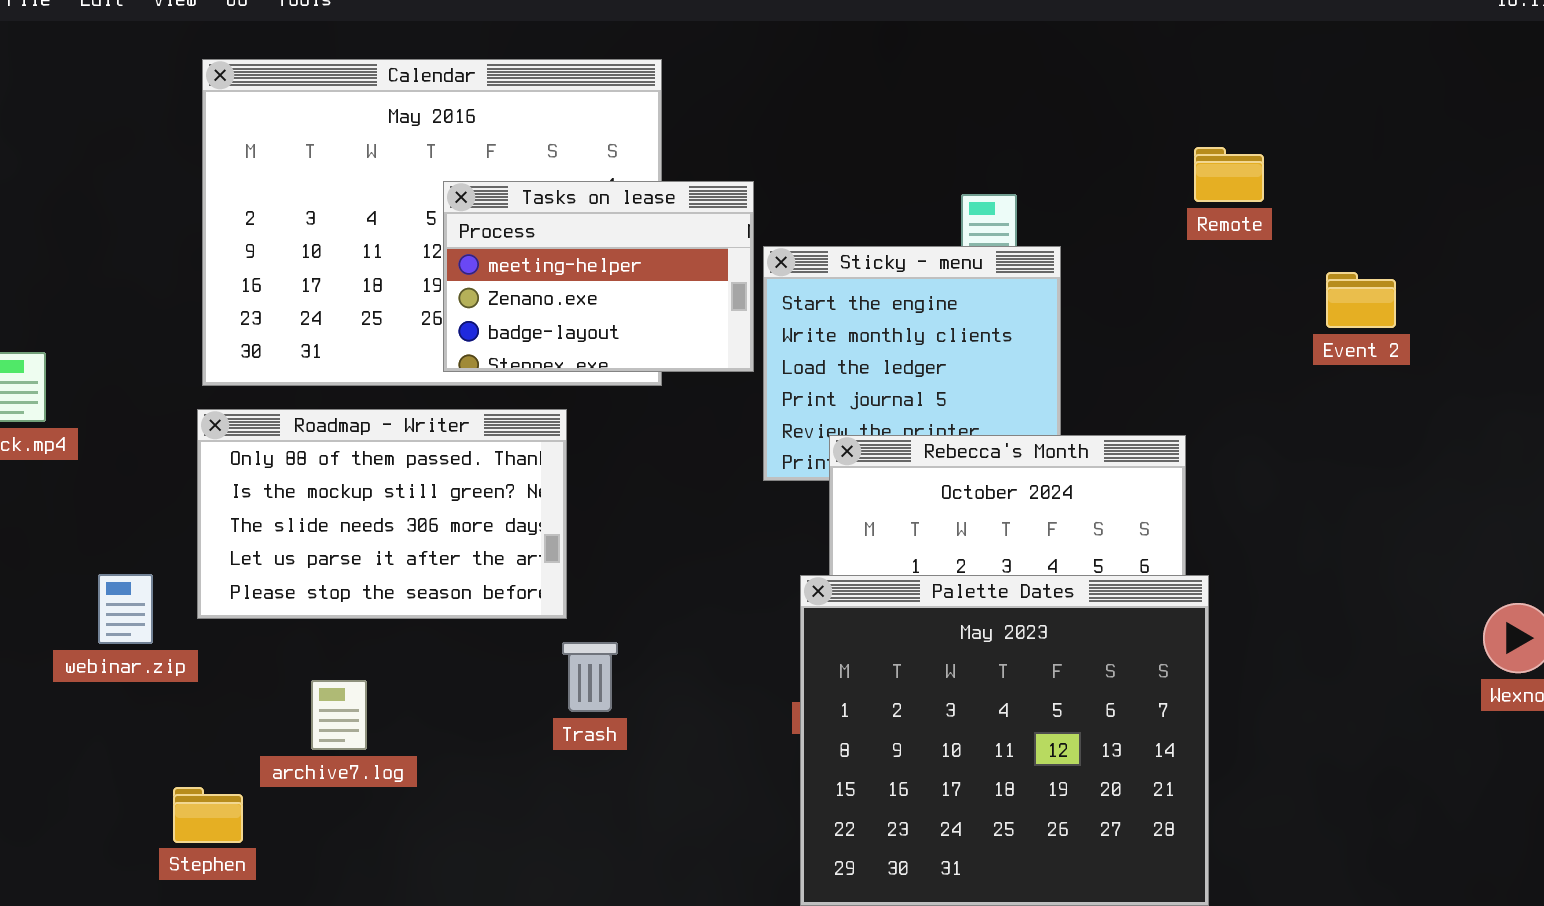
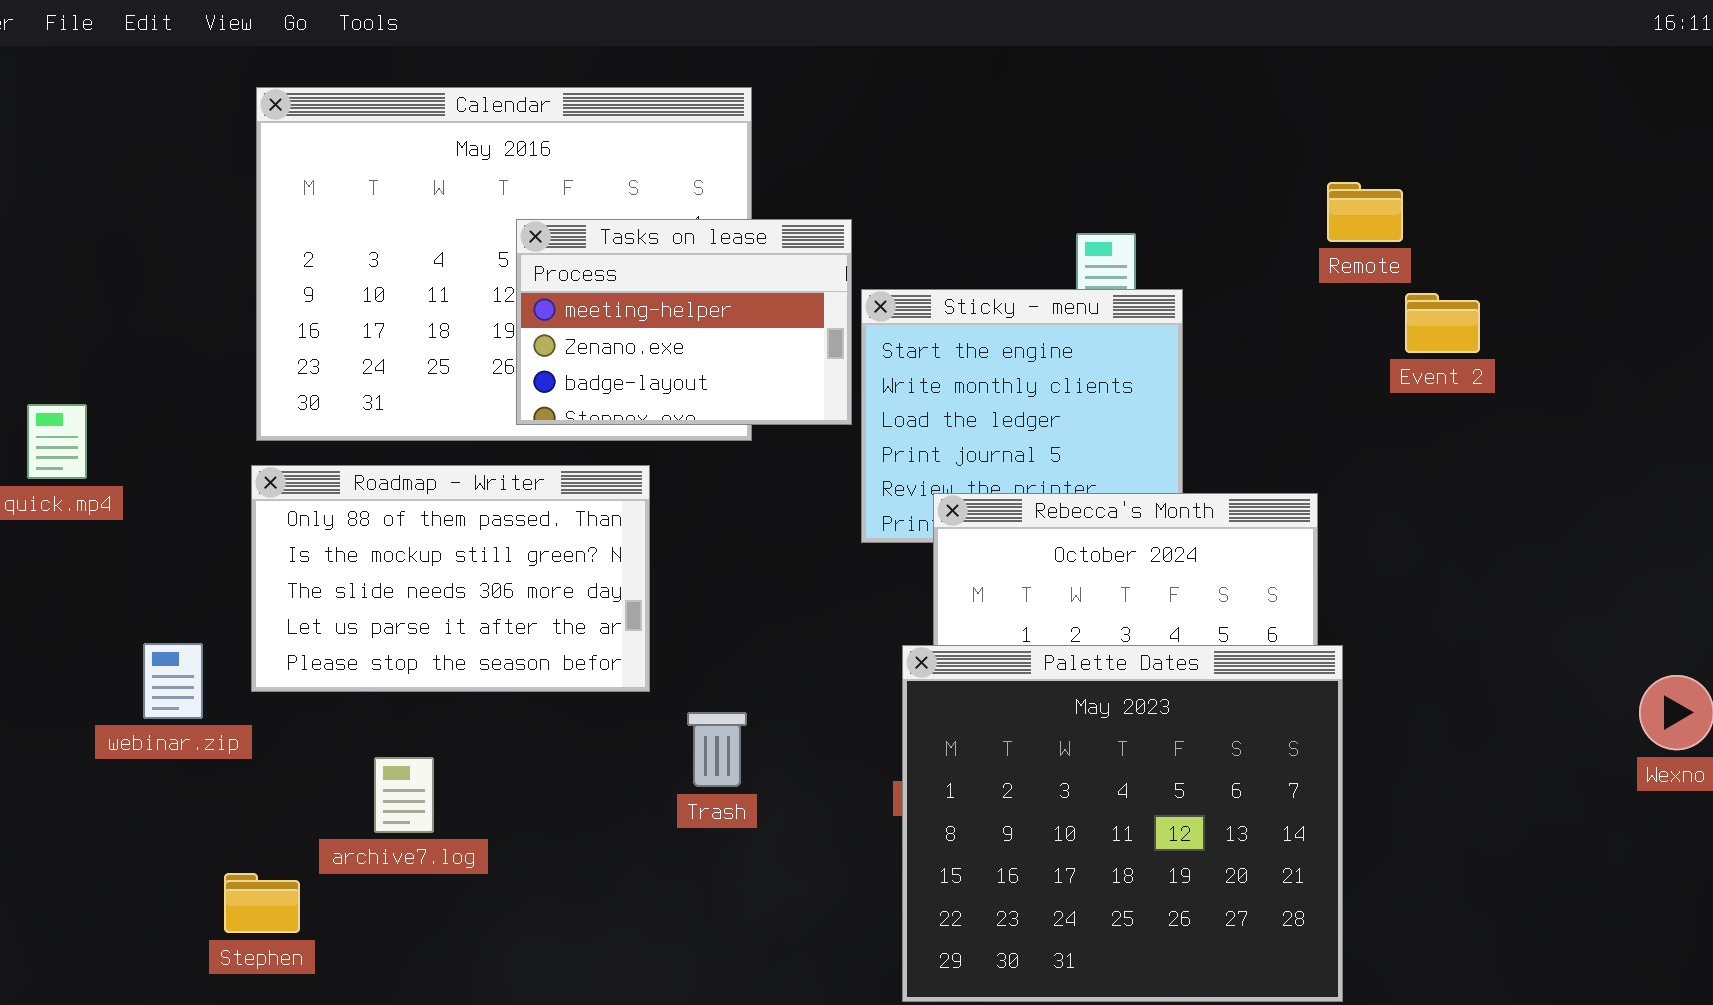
Event 2: [1326,272,1396,328] -> [1405,293,1480,353], moved
Trash: [562,642,618,712] -> [687,712,747,787], moved

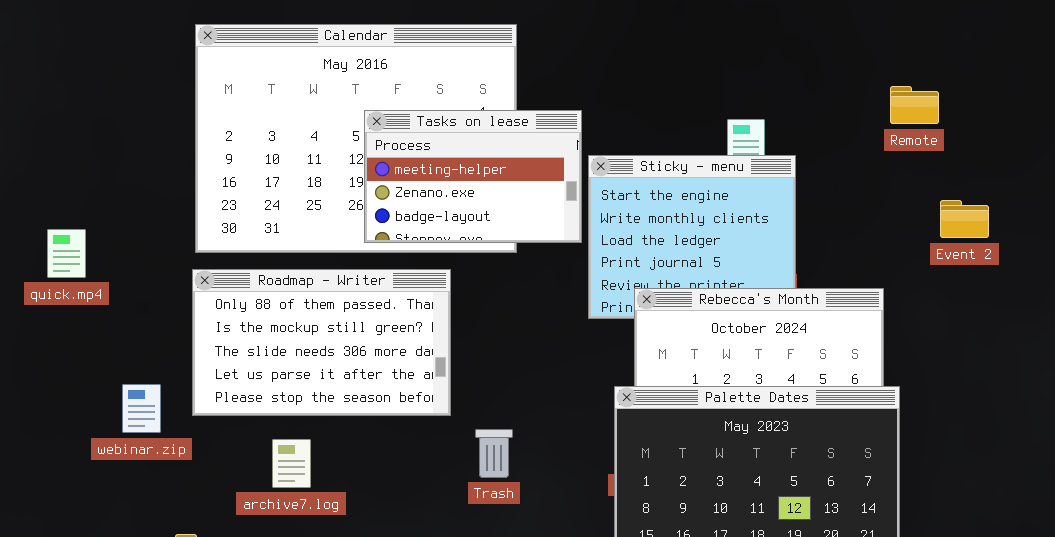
Event 2: [1405,293,1480,353] -> [940,200,989,238], moved
archive7.log: [374,757,434,833] -> [272,439,311,488], moved

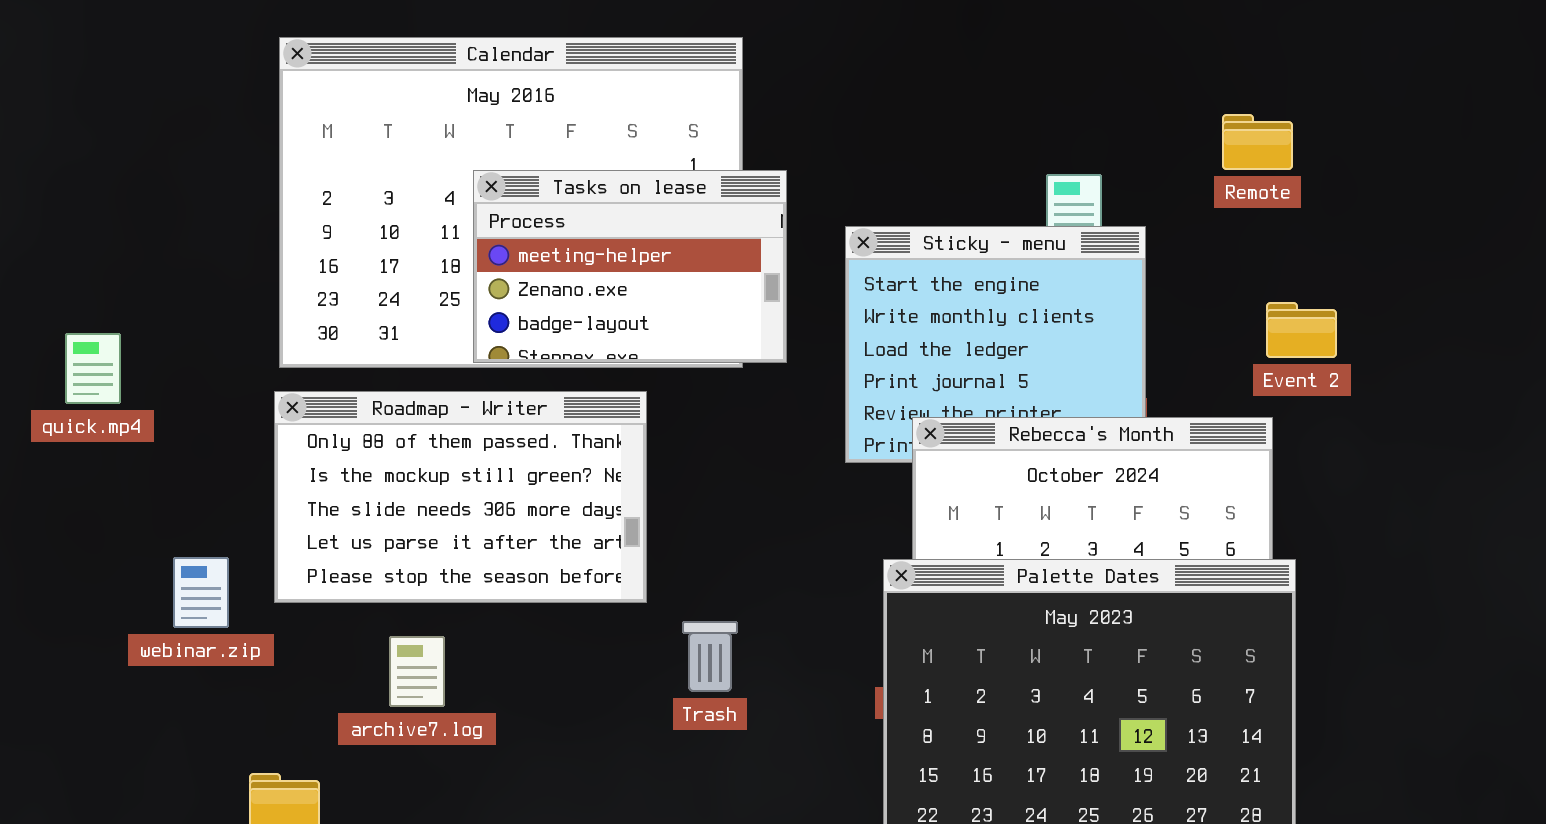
Remote: [890,86,939,124] -> [1222,114,1293,170], moved
Tasks on lease: [364,110,582,243] -> [473,170,787,363], moved
Event 2: [940,200,989,238] -> [1266,302,1337,358], moved

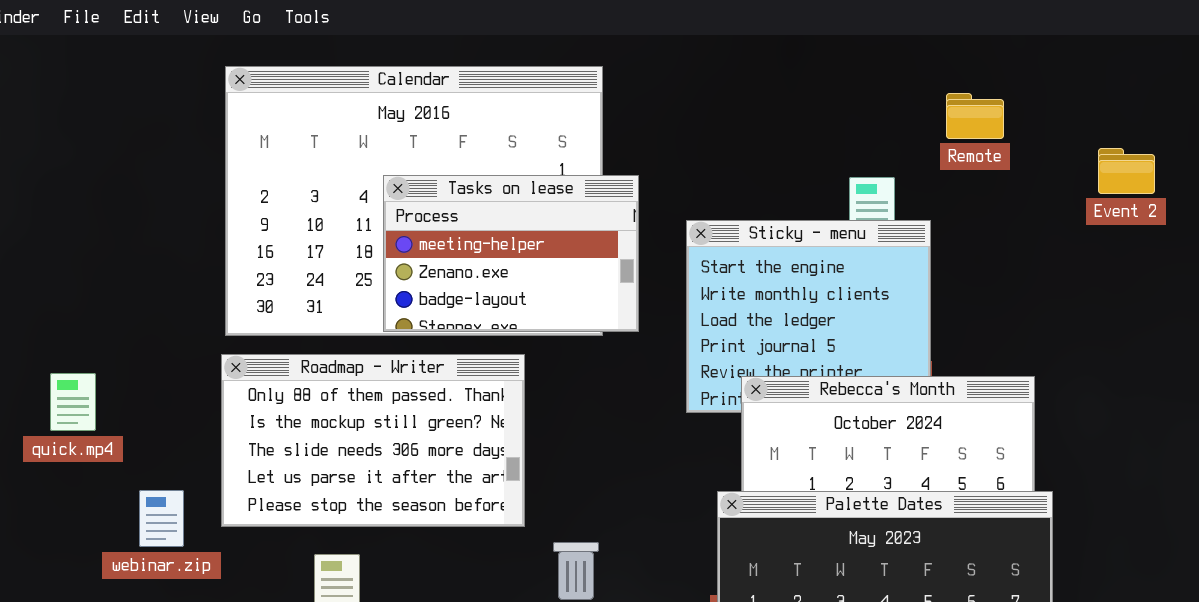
Remote: [1222,114,1293,170] -> [946,93,1004,139], moved
Event 2: [1266,302,1337,358] -> [1098,148,1155,194], moved
quick.mp4: [65,333,121,404] -> [50,373,96,431], moved

